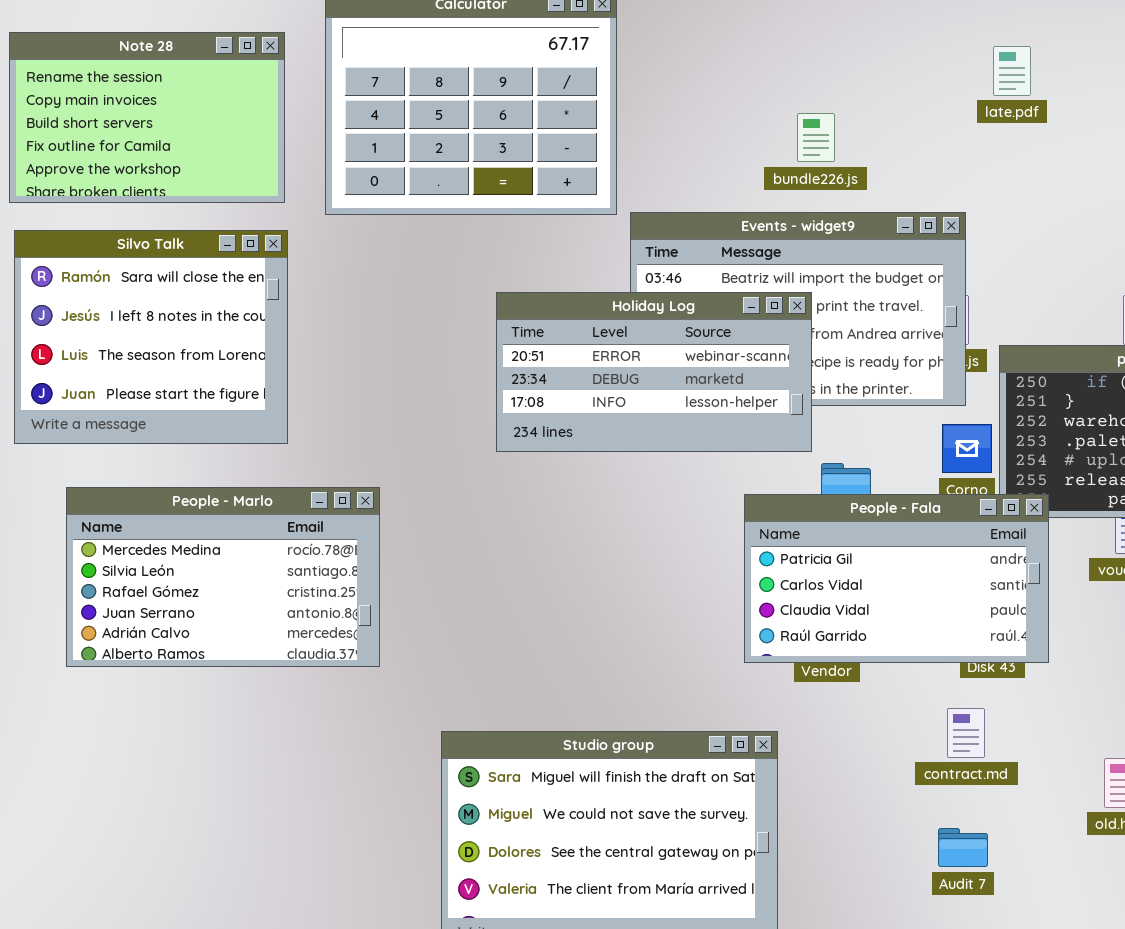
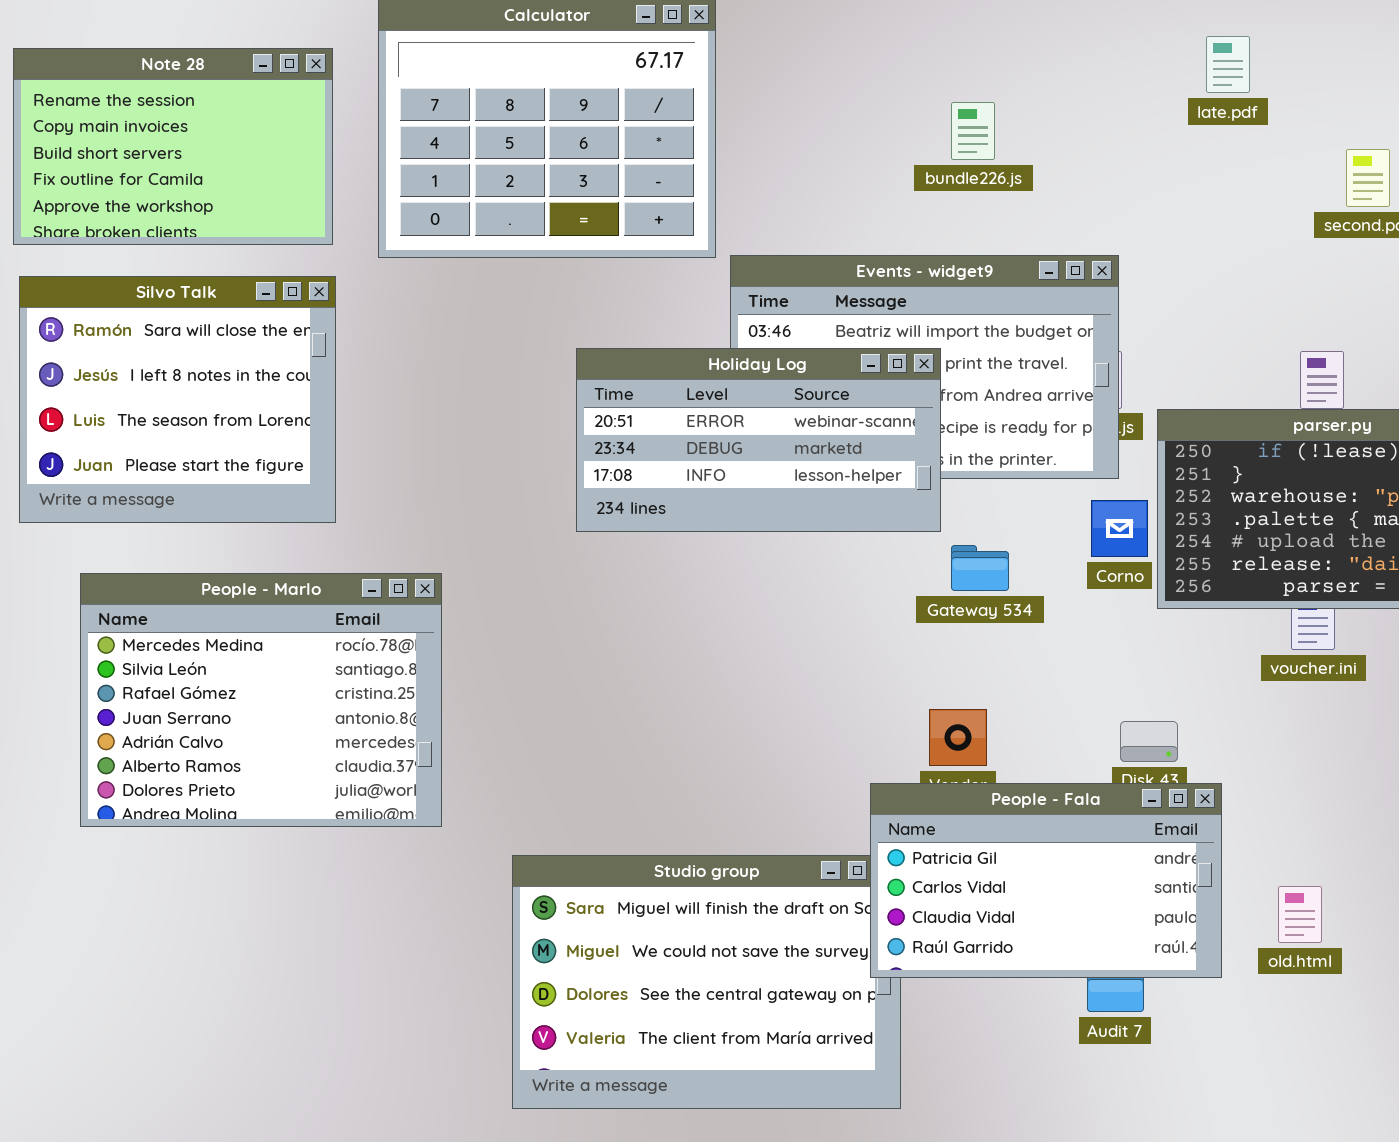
late.pdf: [993,46,1031,96] -> [1206,36,1250,93], moved
bundle226.js: [797,113,835,162] -> [951,102,995,160], moved
People - Marlo: [66,487,380,667] -> [80,573,442,827], resized
People - Fala: [744,494,1049,663] -> [870,783,1222,978], moved

